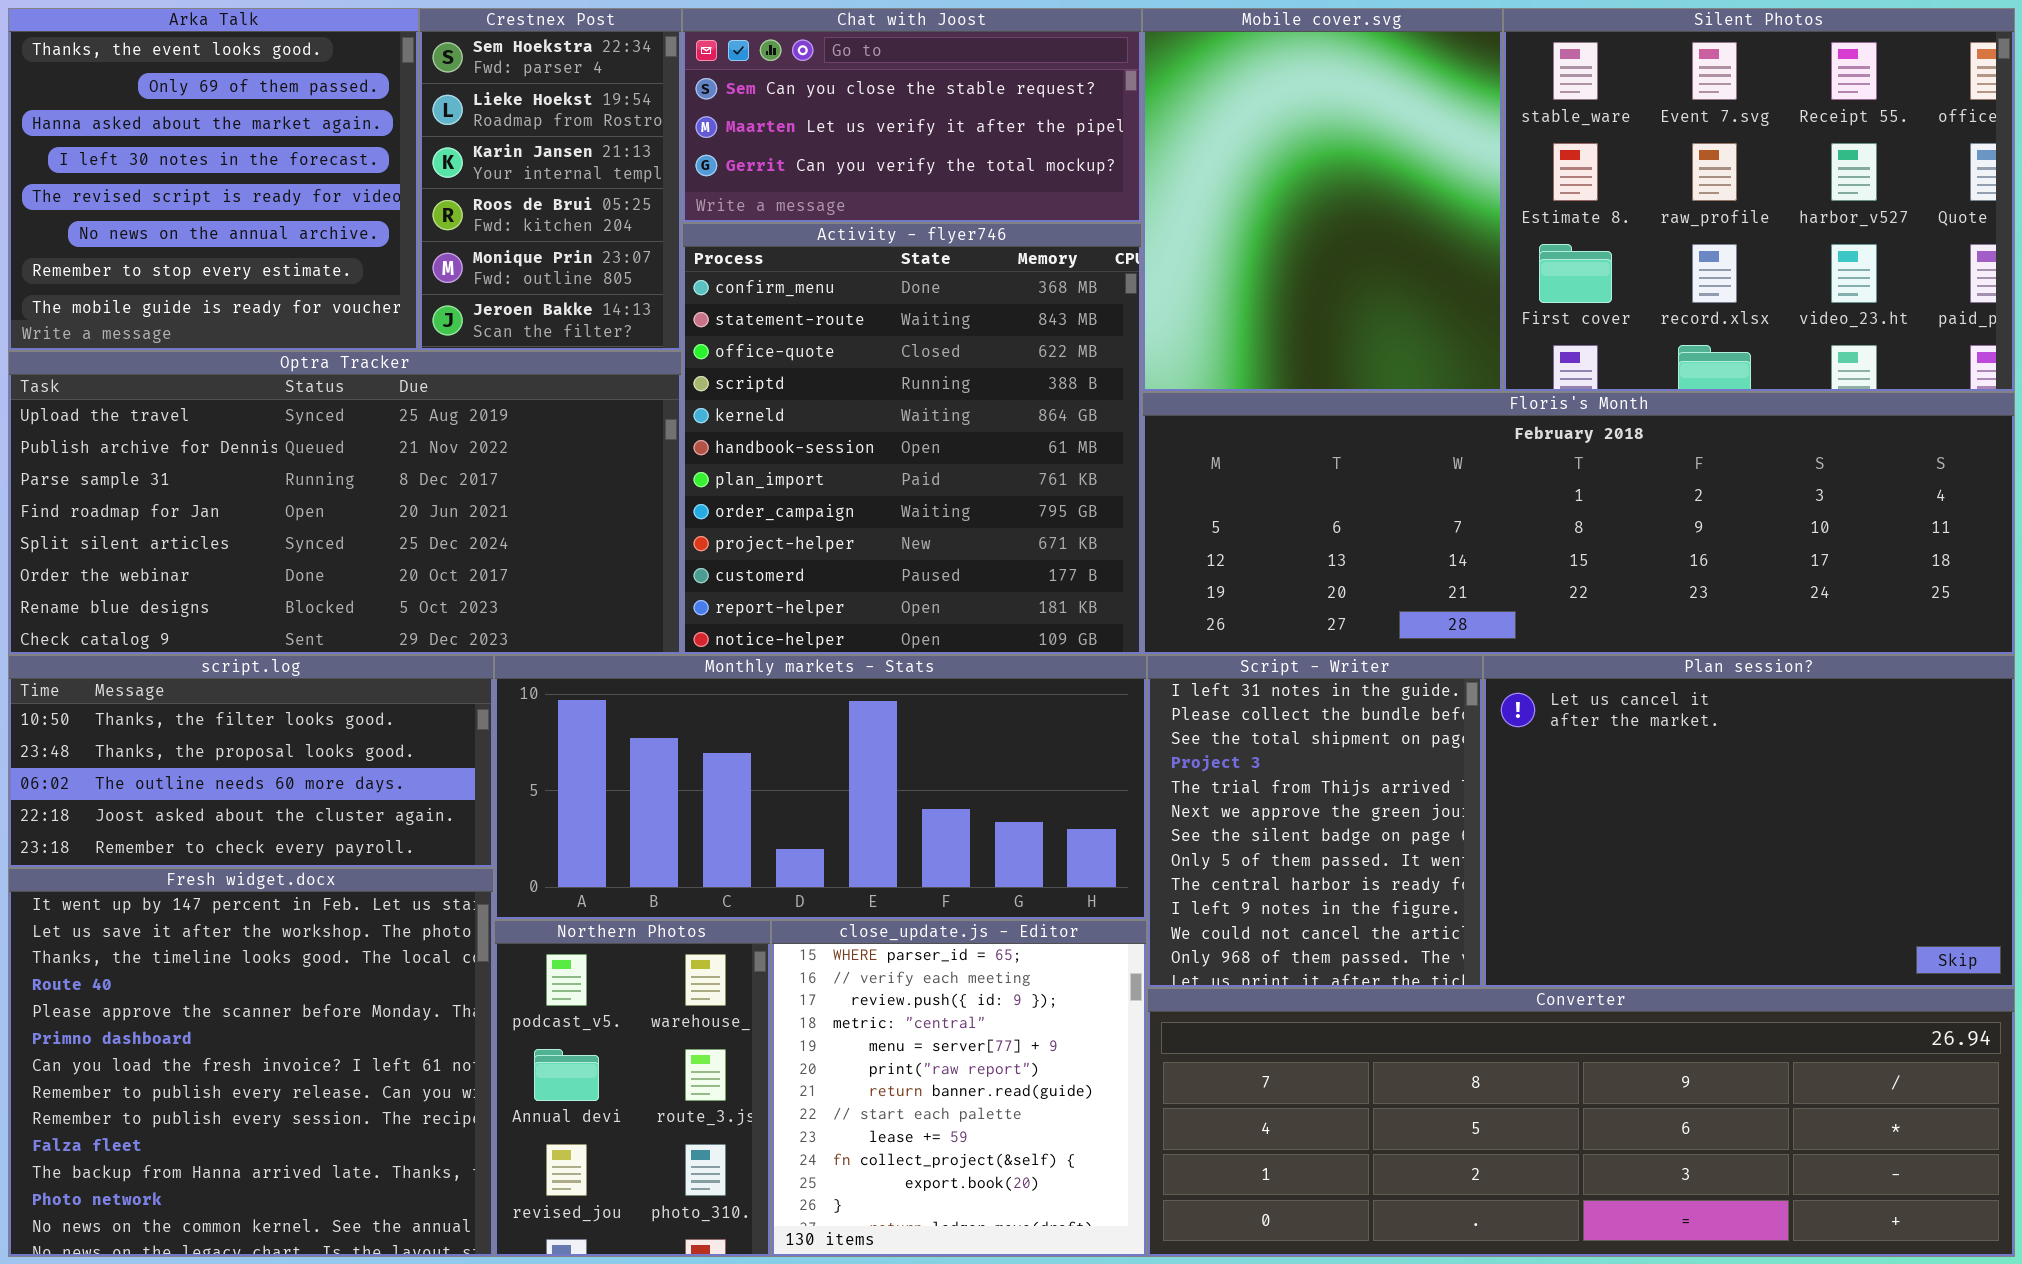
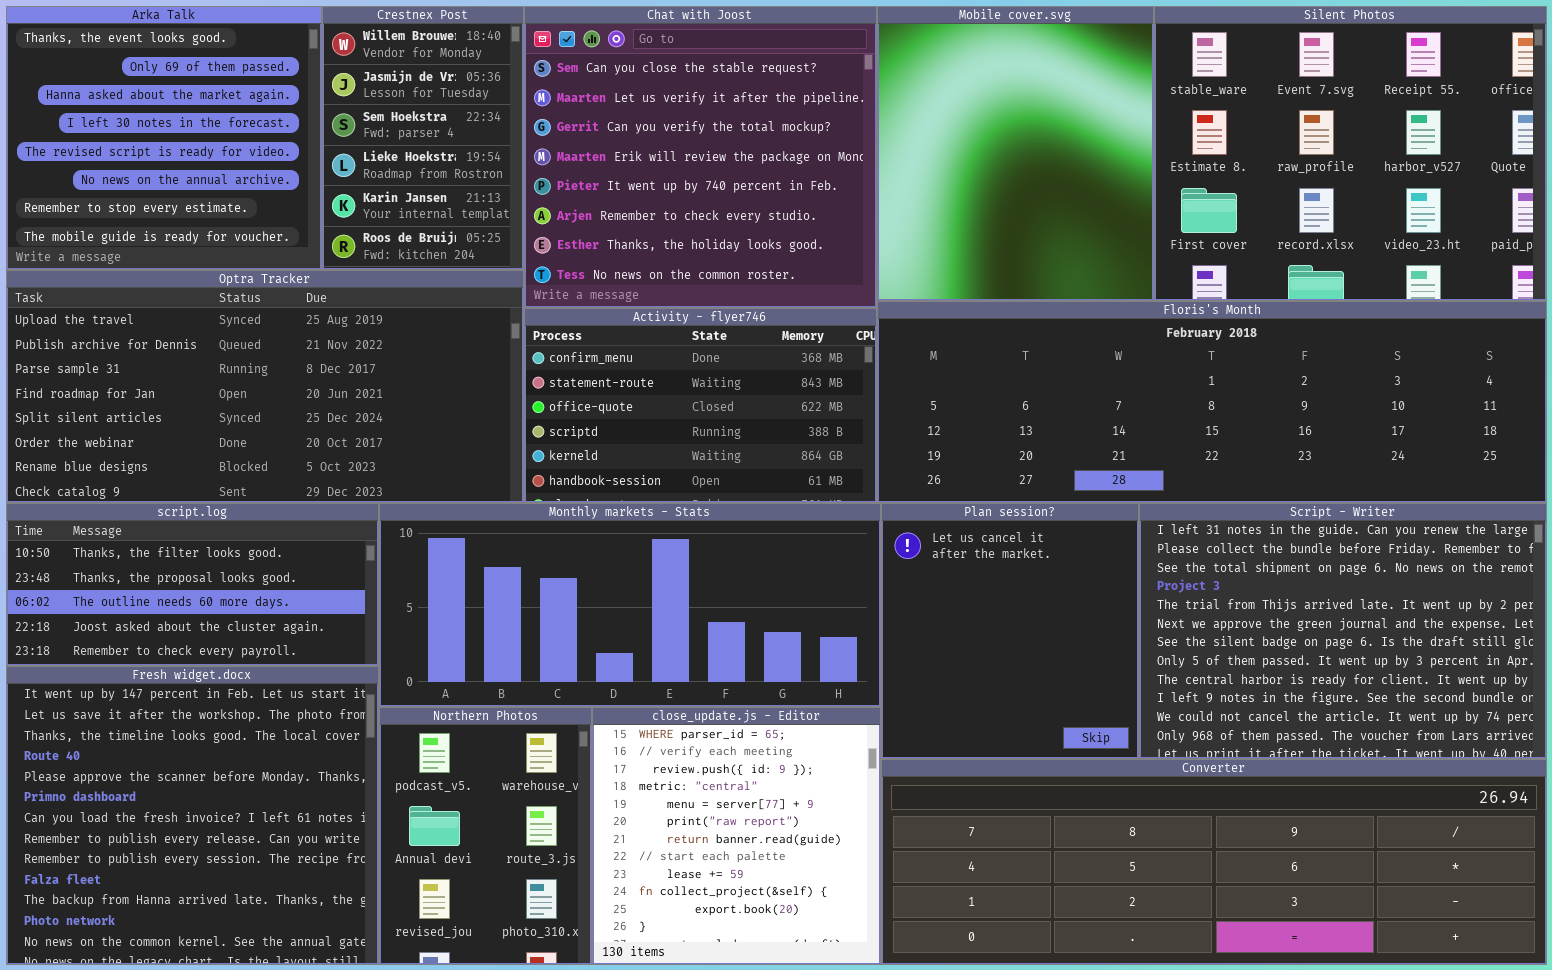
Crestnex Post: [419,8,682,351] -> [322,6,524,270], scrolled up 2 rows
Chat with Joost: [682,8,1142,223] -> [524,6,877,308], resized
Activity - flyer746: [682,223,1142,655] -> [524,308,877,503], resized
Script - Writer: [1147,655,1483,988] -> [1139,503,1547,759], moved, resized
Plan session?: [1483,655,2015,988] -> [881,503,1139,759], moved, resized

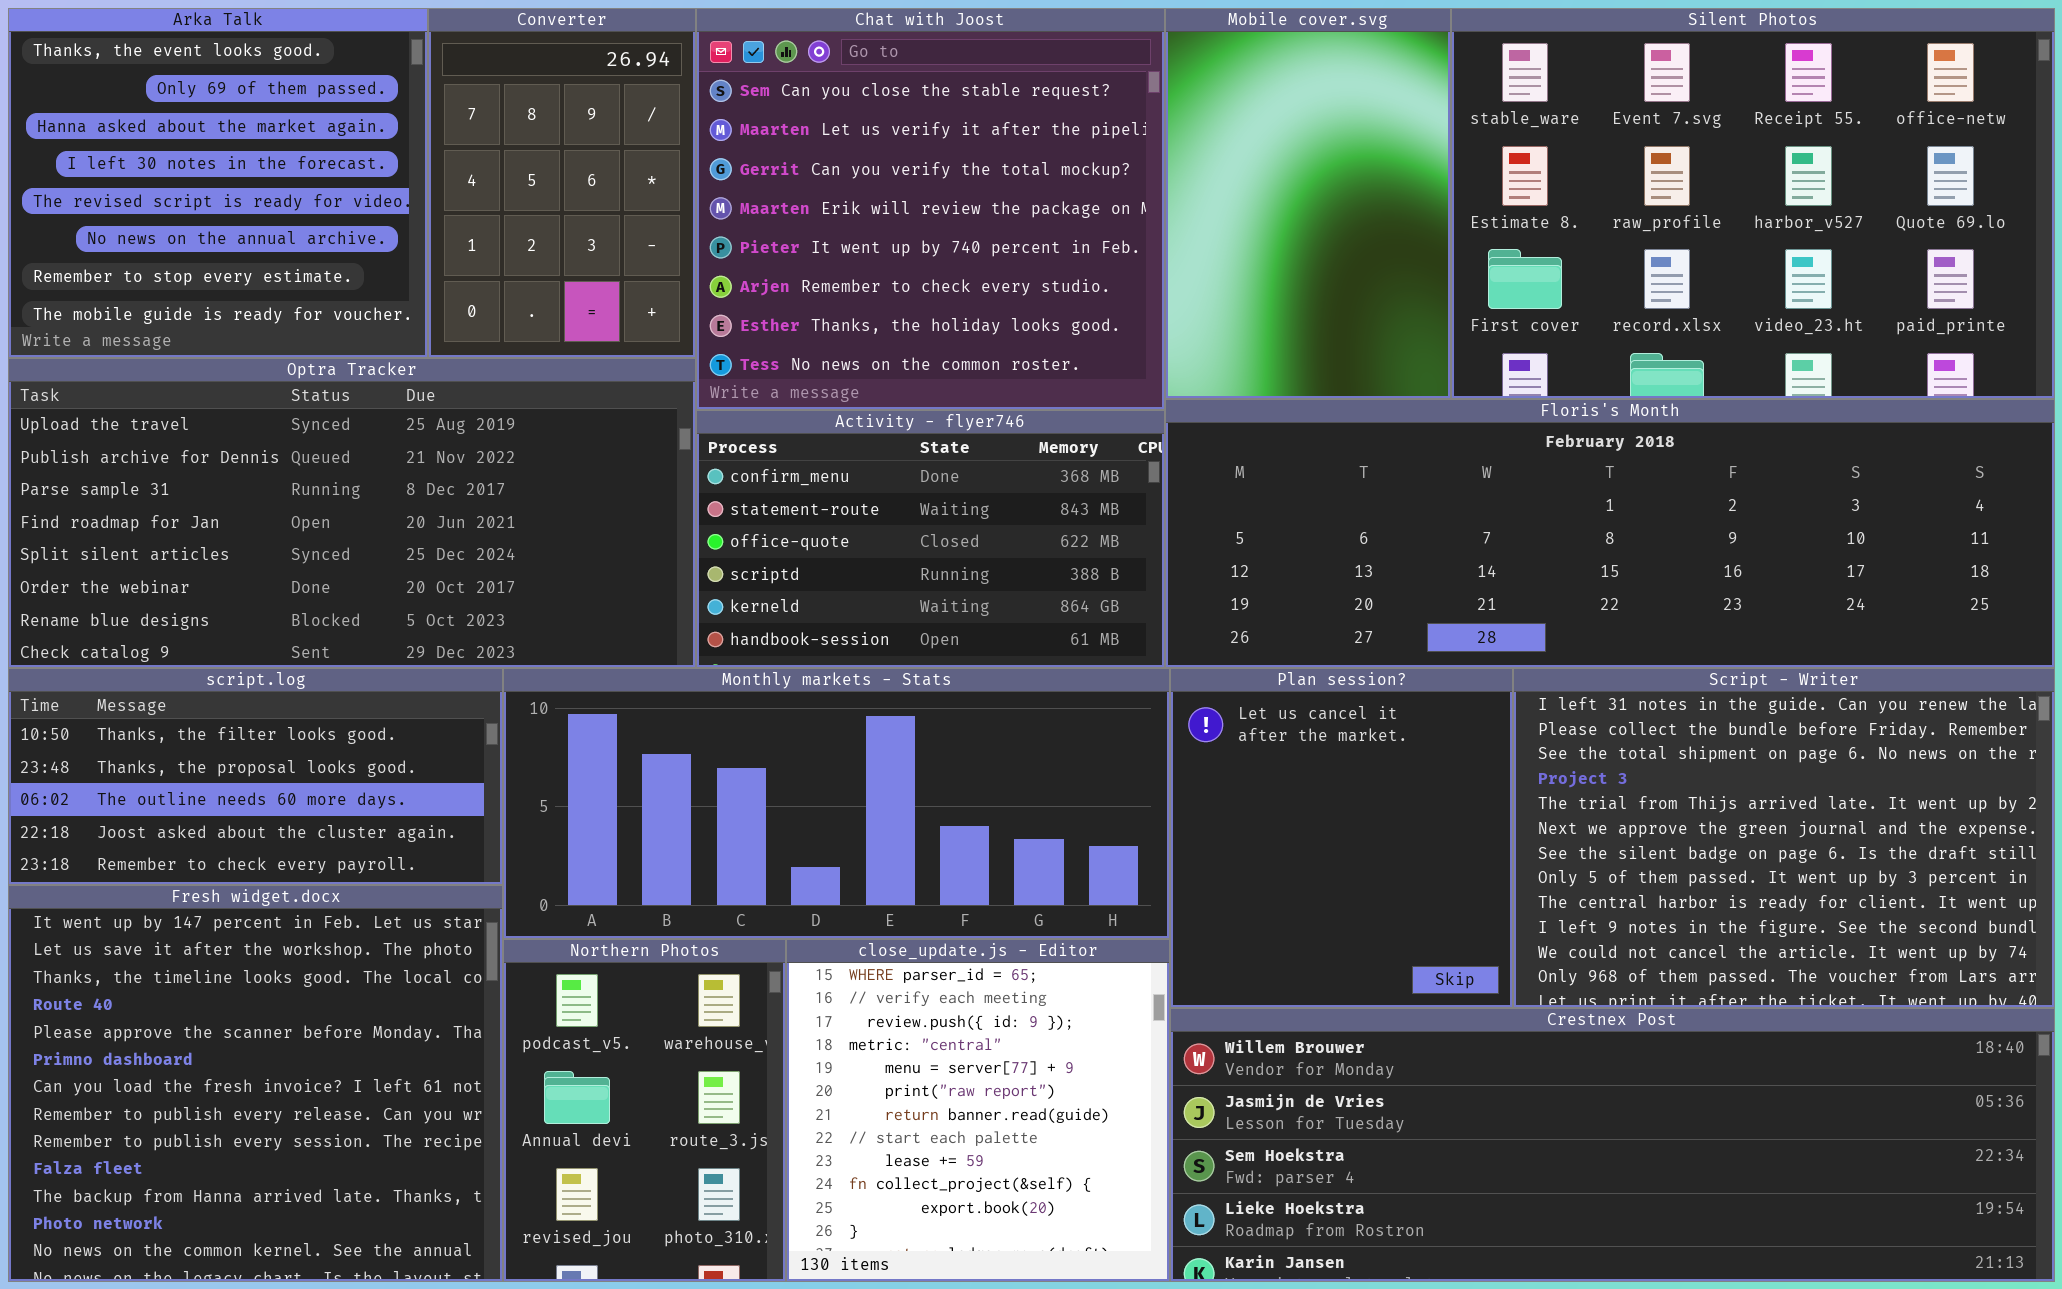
Crestnex Post: [322,6,524,270] -> [1170,1008,2055,1282], moved, resized
Mobile cover.svg: [877,6,1154,301] -> [1165,8,1451,399], resized
Silent Photos: [1154,6,1547,301] -> [1451,8,2055,399], resized
Converter: [881,759,1547,965] -> [428,8,696,358], moved, resized

